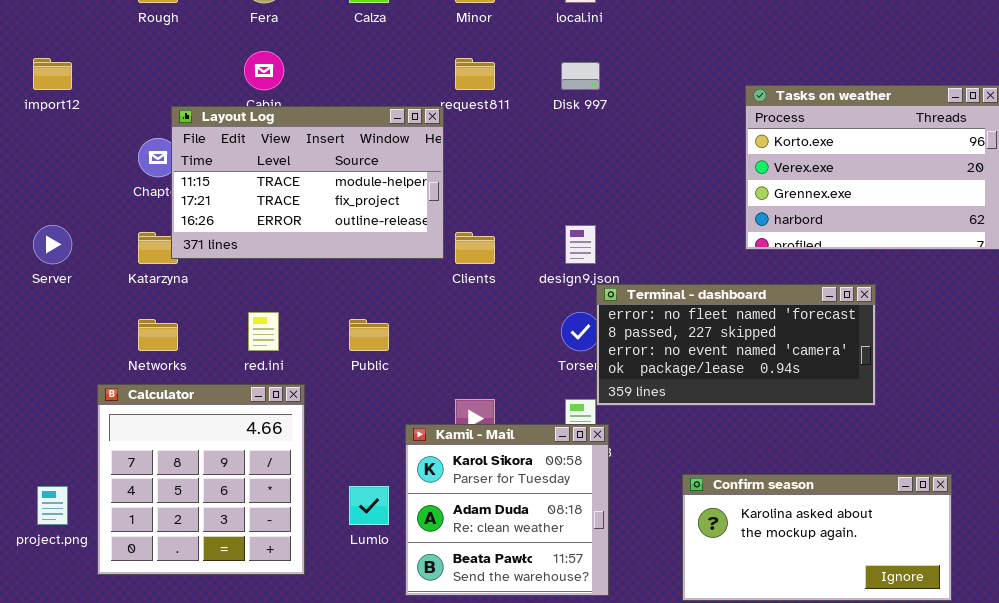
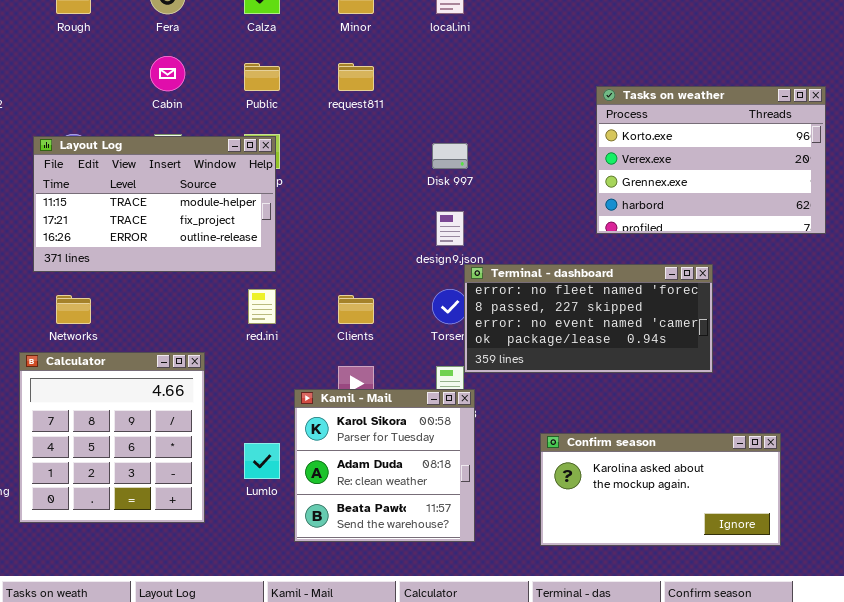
Disk 997: [561,62,600,90] -> [432,143,468,169], moved
Layout Log: [171,106,444,259] -> [33,136,276,272], moved
Clients: [455,232,495,264] -> [338,295,374,324], moved
red.ini: [248,312,279,351] -> [248,289,276,324], moved
Public: [349,319,389,351] -> [244,63,280,91], moved

